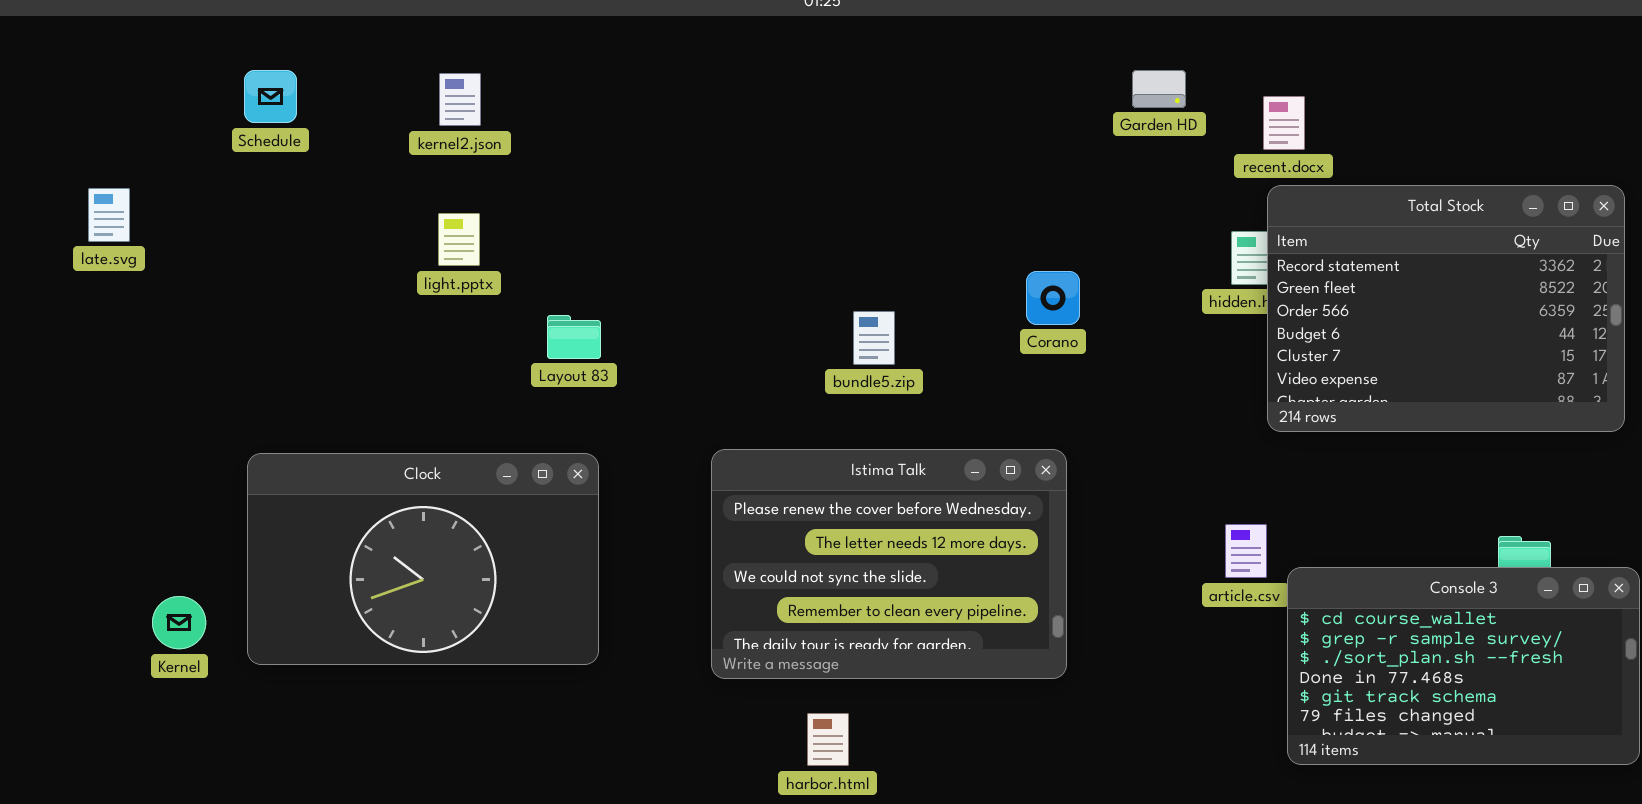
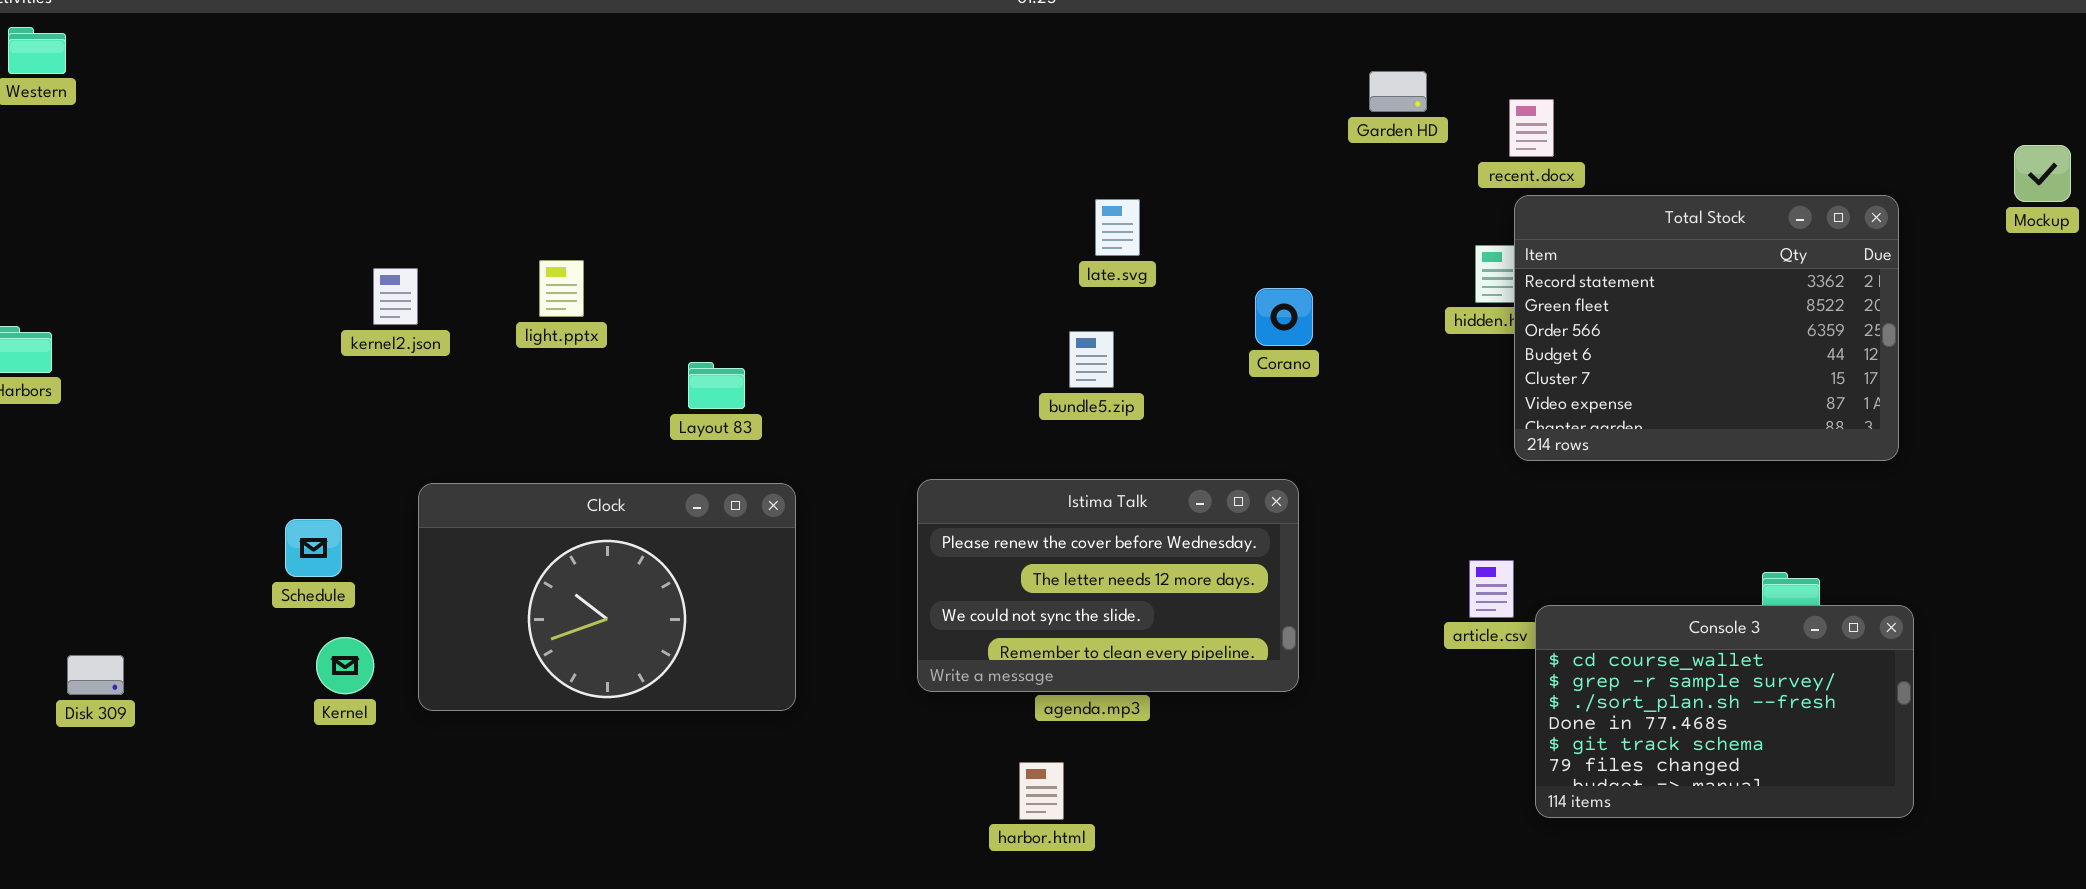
Schedule: [244,70,297,123] -> [285,519,342,577], moved
kernel2.json: [439,73,481,126] -> [373,268,418,325], moved
late.svg: [88,188,130,242] -> [1095,199,1140,256], moved
light.pptx: [438,213,480,266] -> [539,260,584,317], moved
Layout 83: [547,315,601,359] -> [688,362,745,409], moved
Istima Talk: [711,449,1067,679] -> [917,479,1299,692], resized

